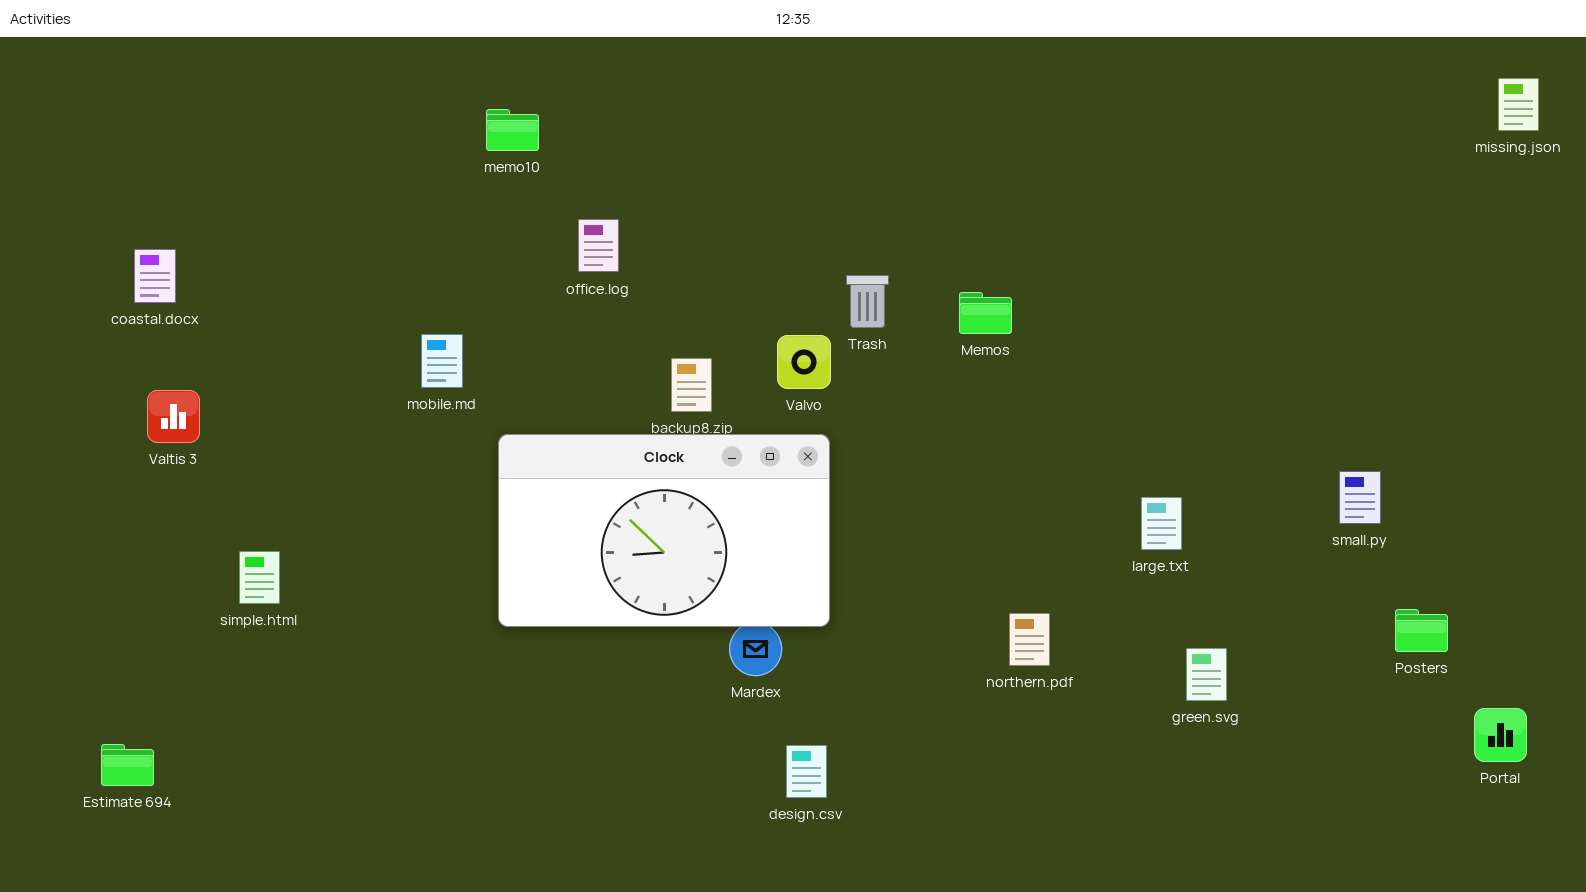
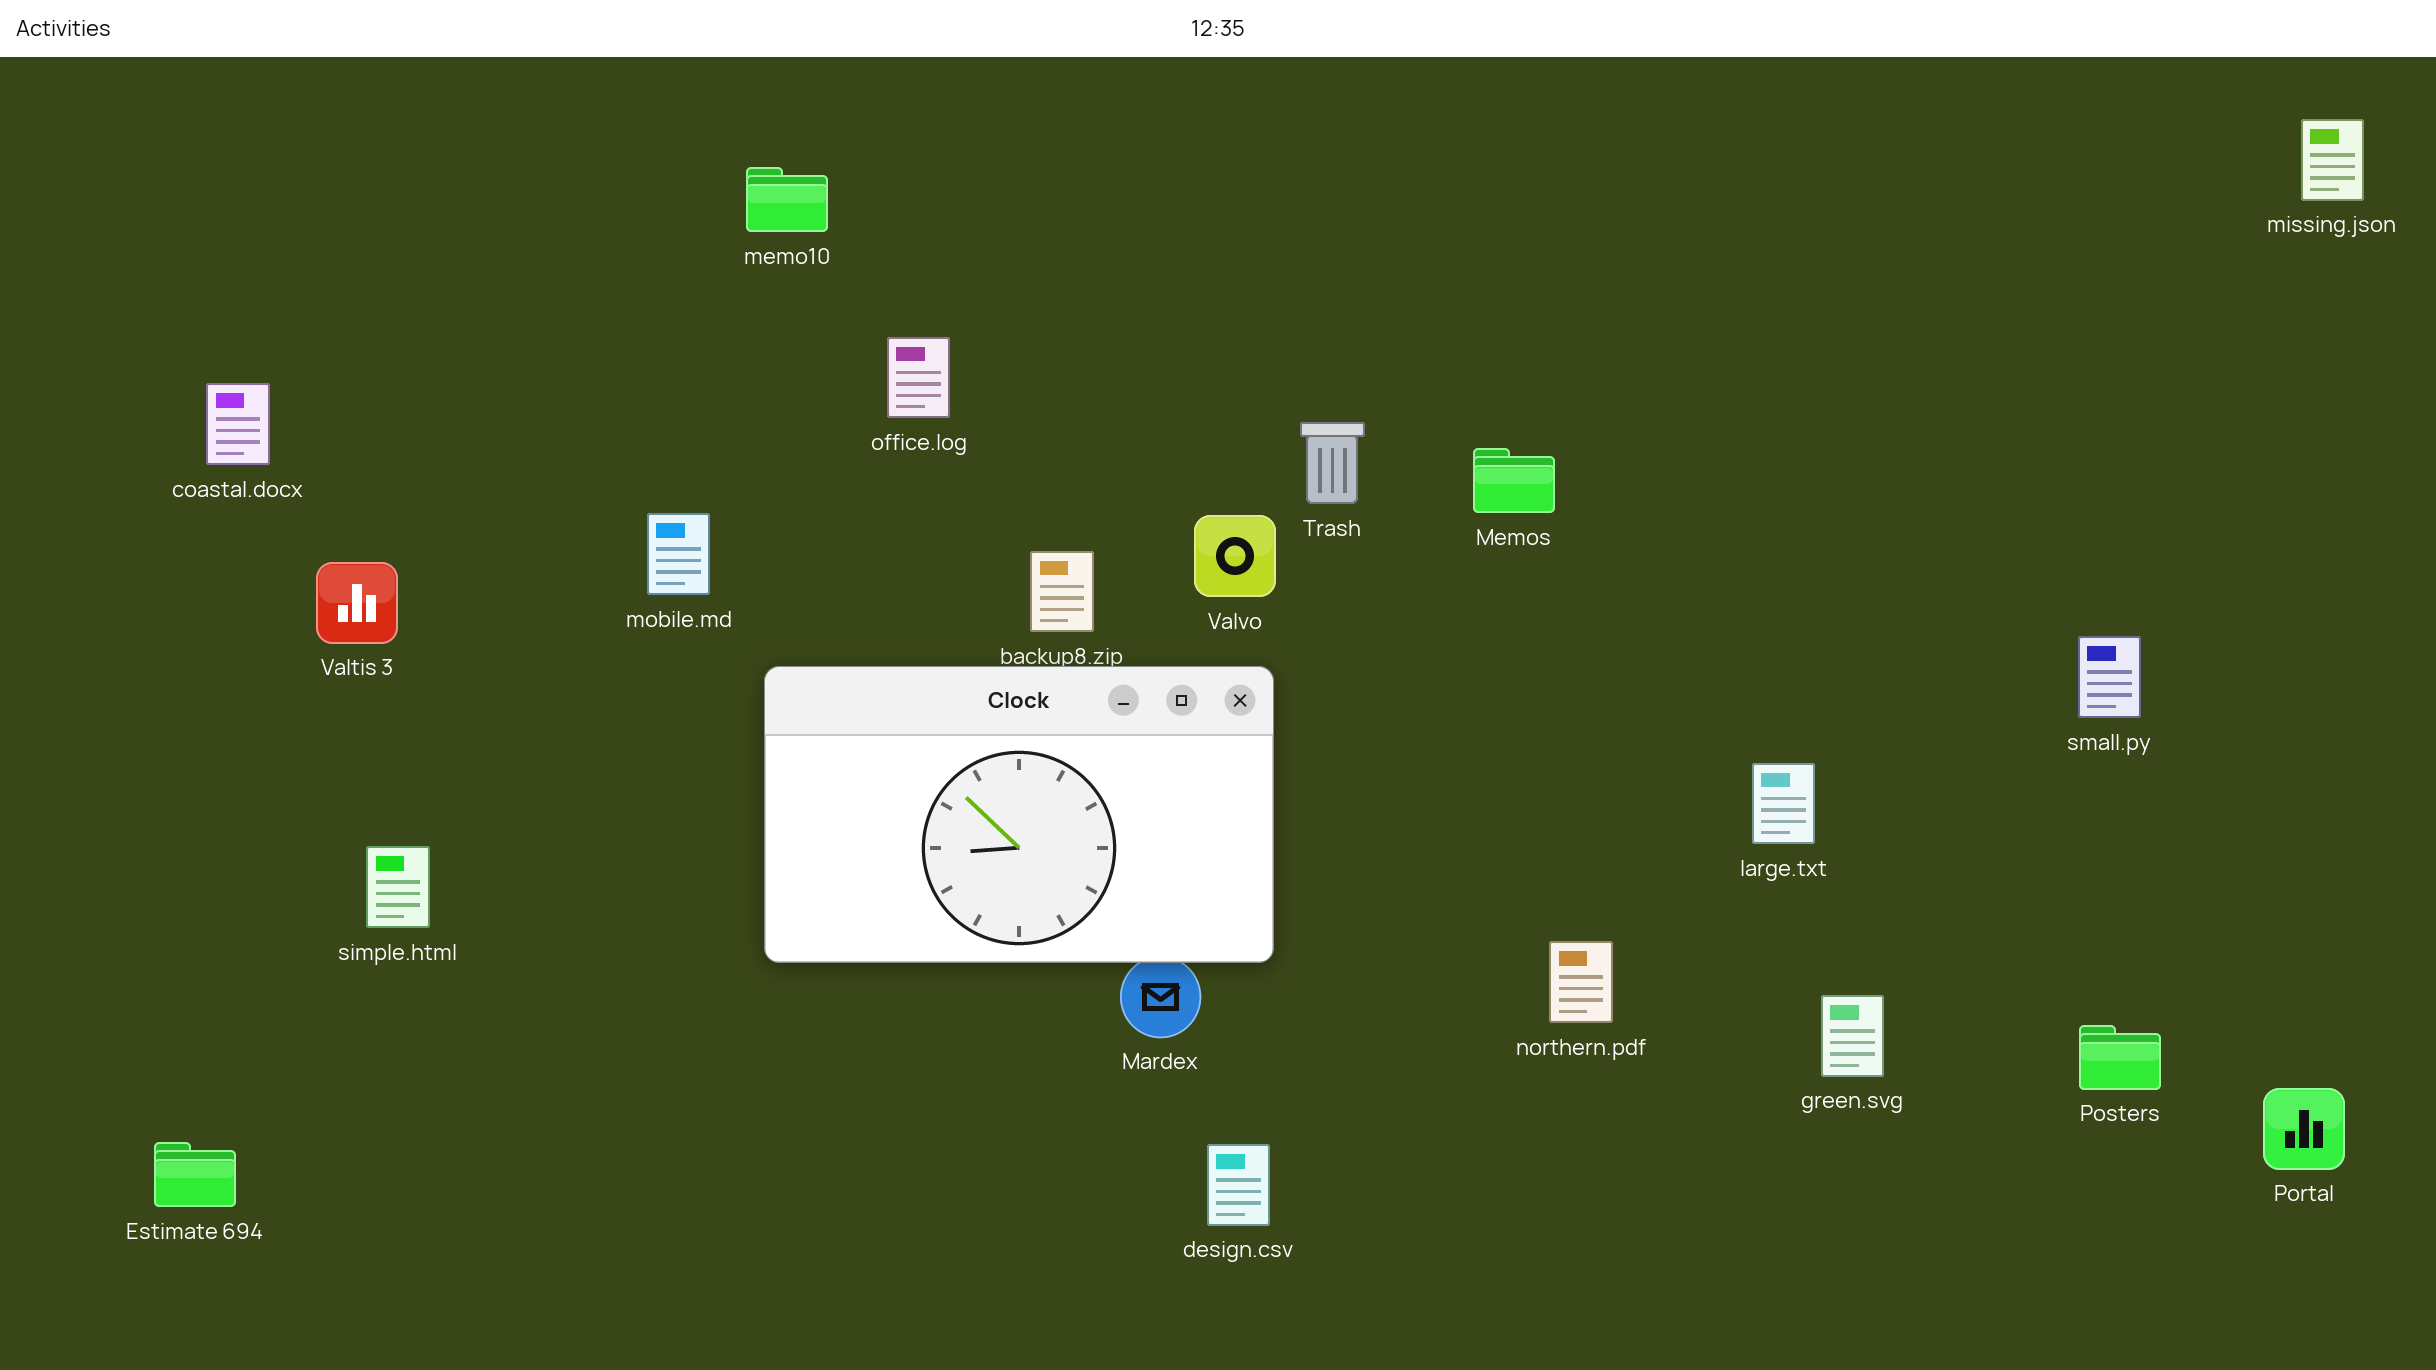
Valtis 3: [147,390,200,443] -> [316,562,398,644], moved
small.py: [1339,471,1381,524] -> [2078,636,2141,718], moved
Posters: [1395,609,1448,652] -> [2079,1025,2161,1090], moved

